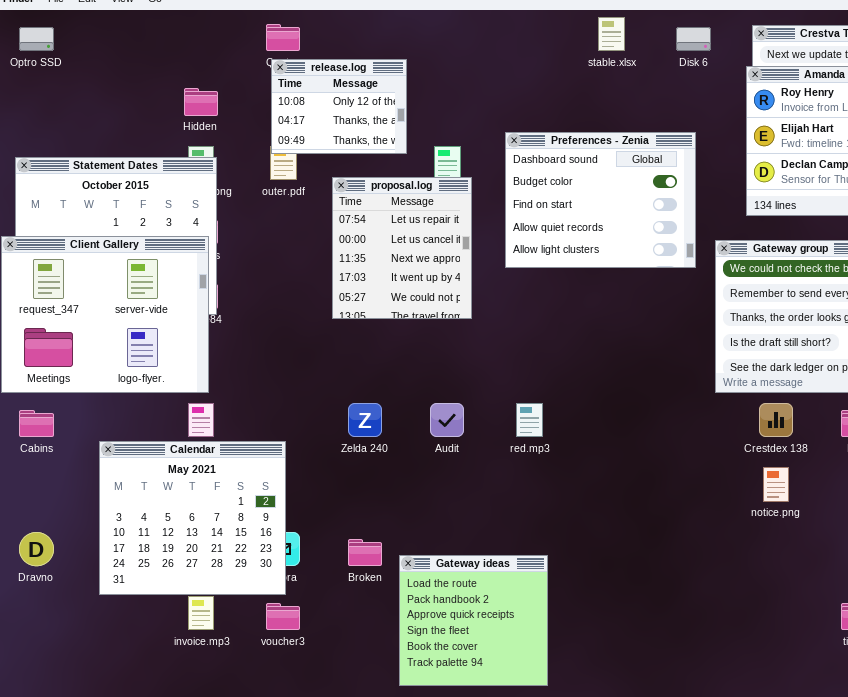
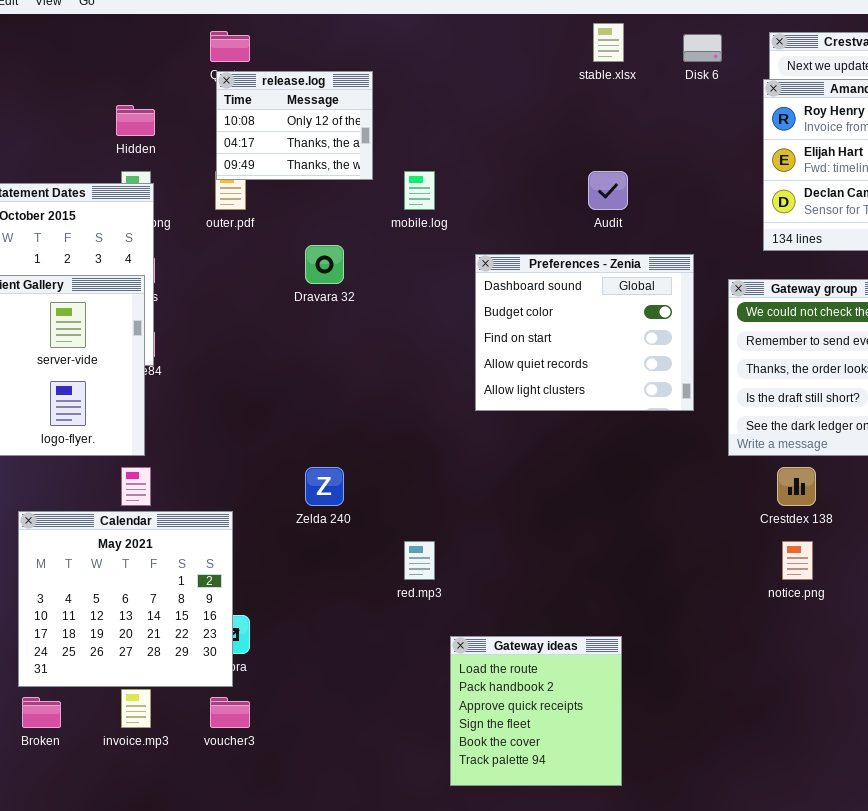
Preferences - Zenia: [505,132,696,268] -> [475,254,694,411], moved
proposal.log: [332,177,472,319] -> none, closed
Audit: [430,403,464,437] -> [588,171,628,210], moved
red.mp3: [516,403,543,437] -> [404,541,435,580], moved
Broken: [348,539,382,566] -> [22,697,61,728], moved
Gateway ideas: [399,555,548,686] -> [450,636,622,786], moved

